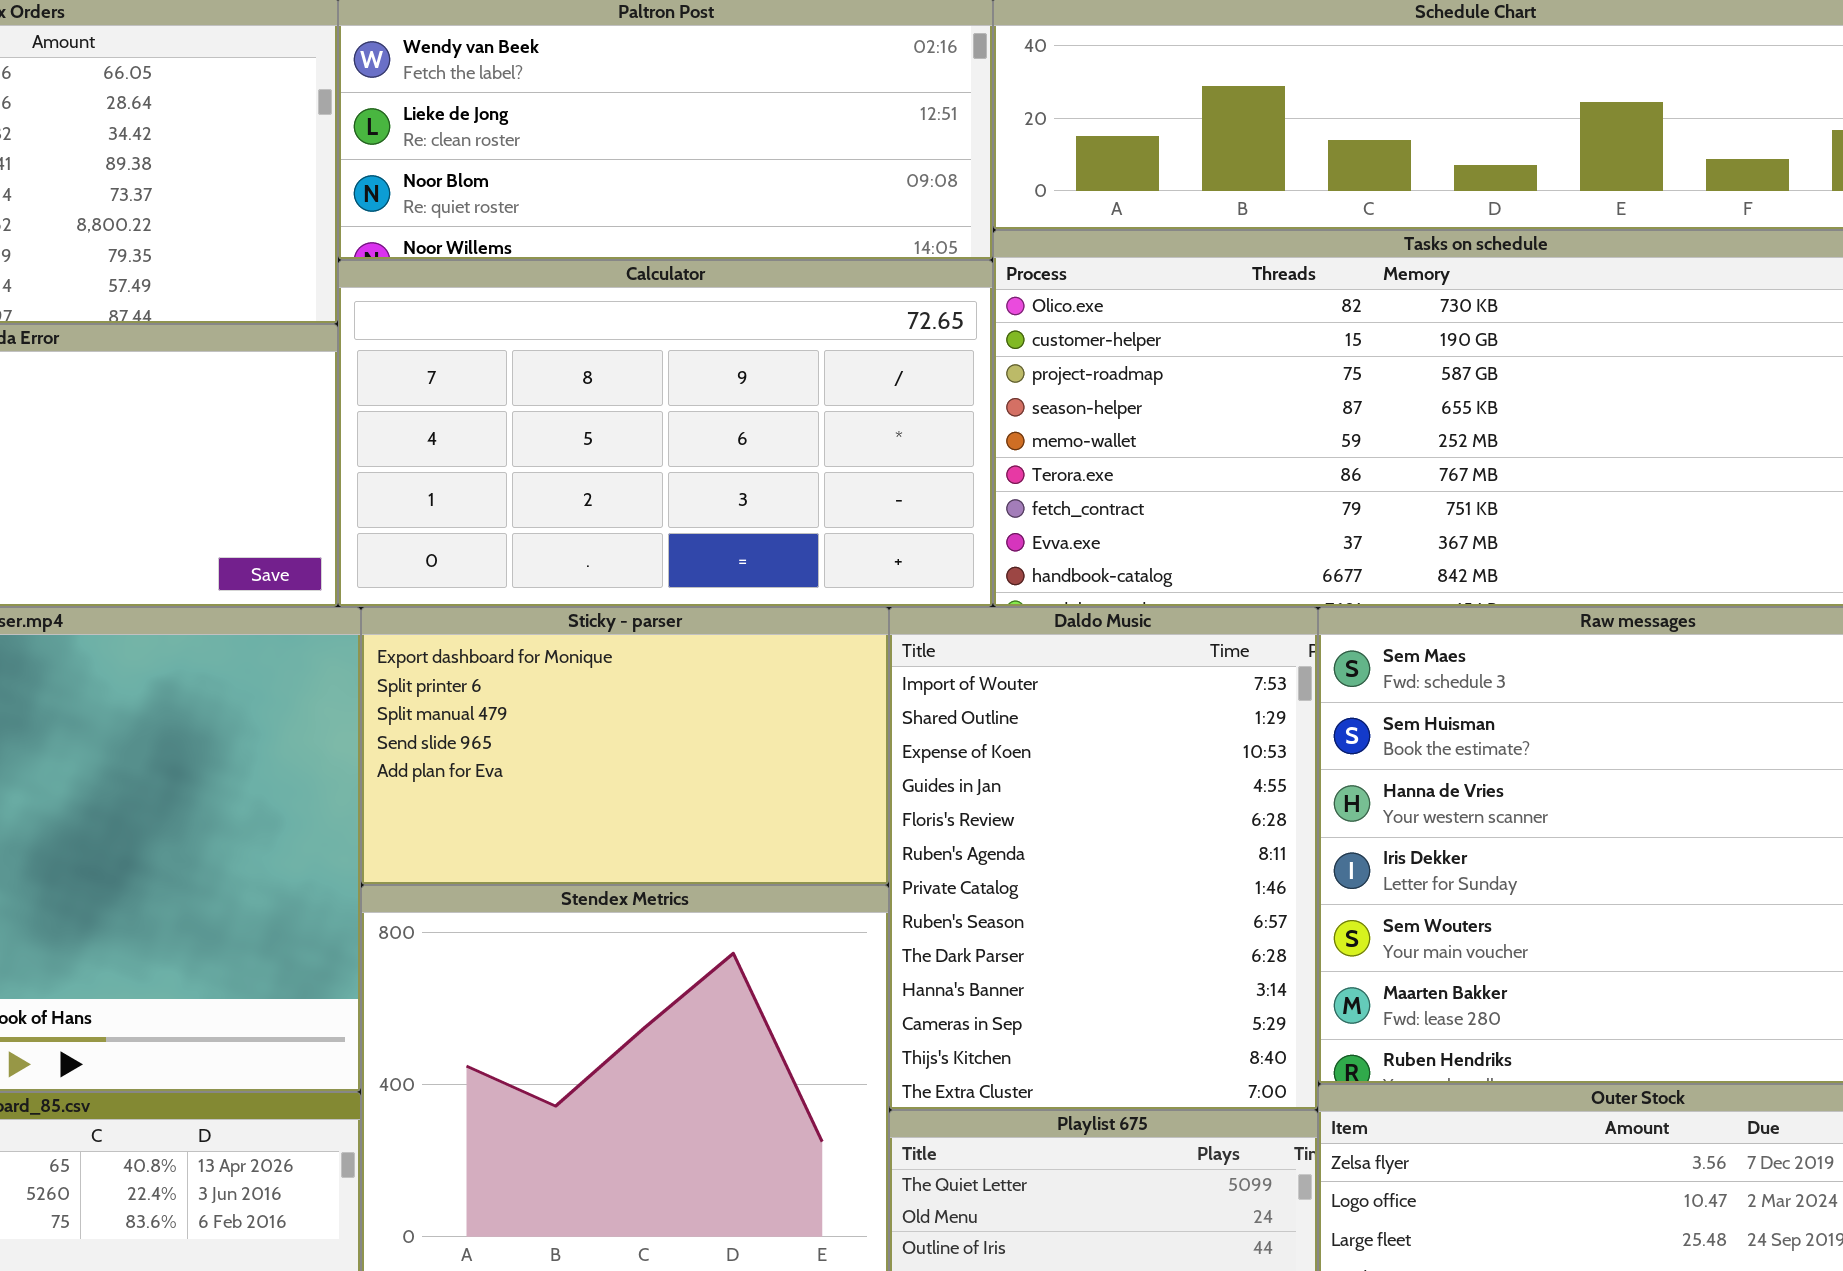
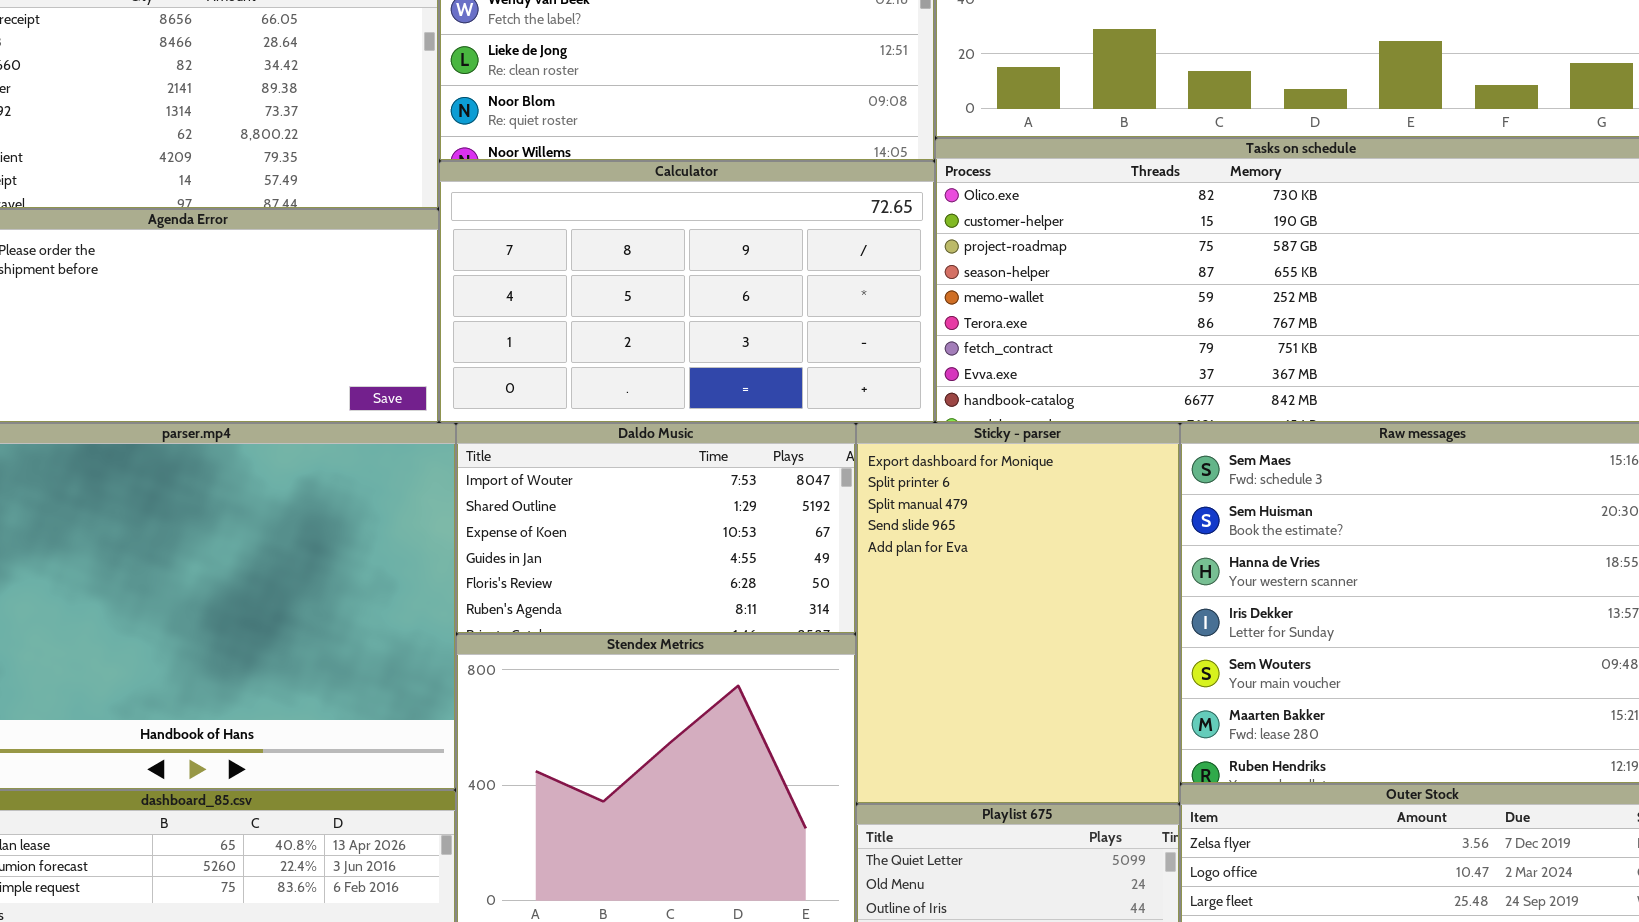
Sticky - parser: [361,607,889,885] -> [856,423,1180,804], moved, resized
Daldo Music: [889,607,1318,1110] -> [456,423,856,634], moved, resized

